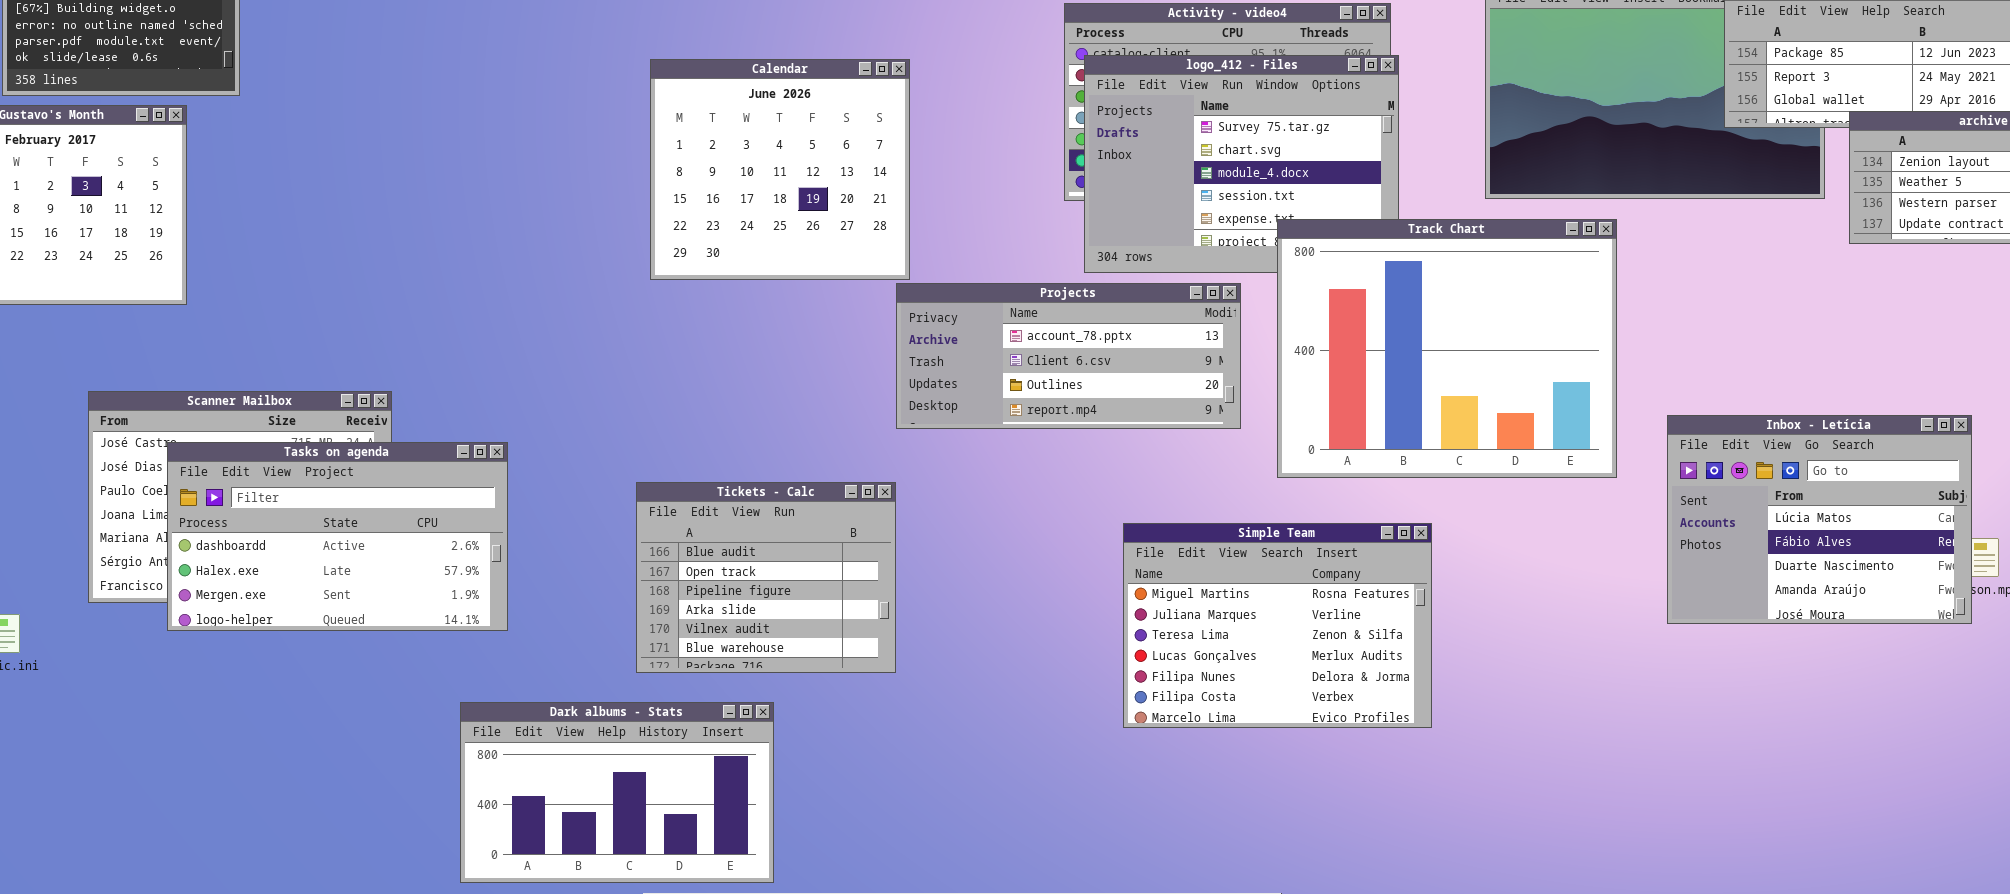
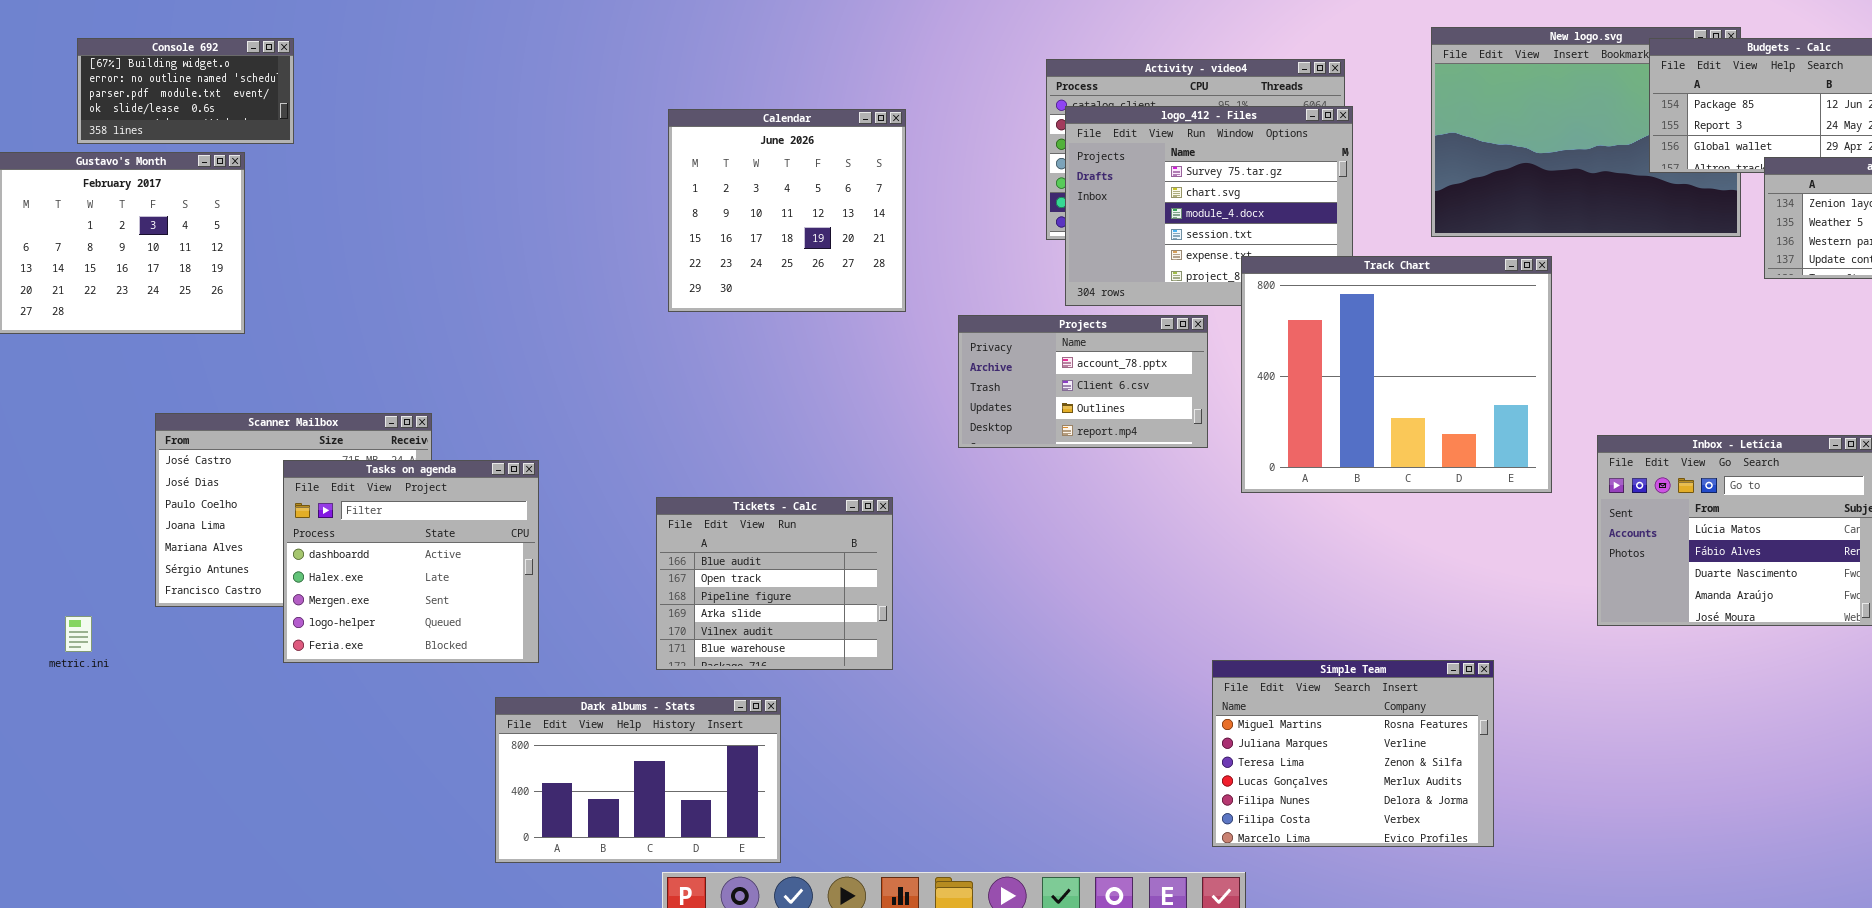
Projects: [896,283,1241,429] -> [958,315,1208,448], resized
Tasks on agenda: [167,442,508,631] -> [283,460,539,663], resized
Simple Team: [1123,523,1432,728] -> [1212,660,1494,847], moved

